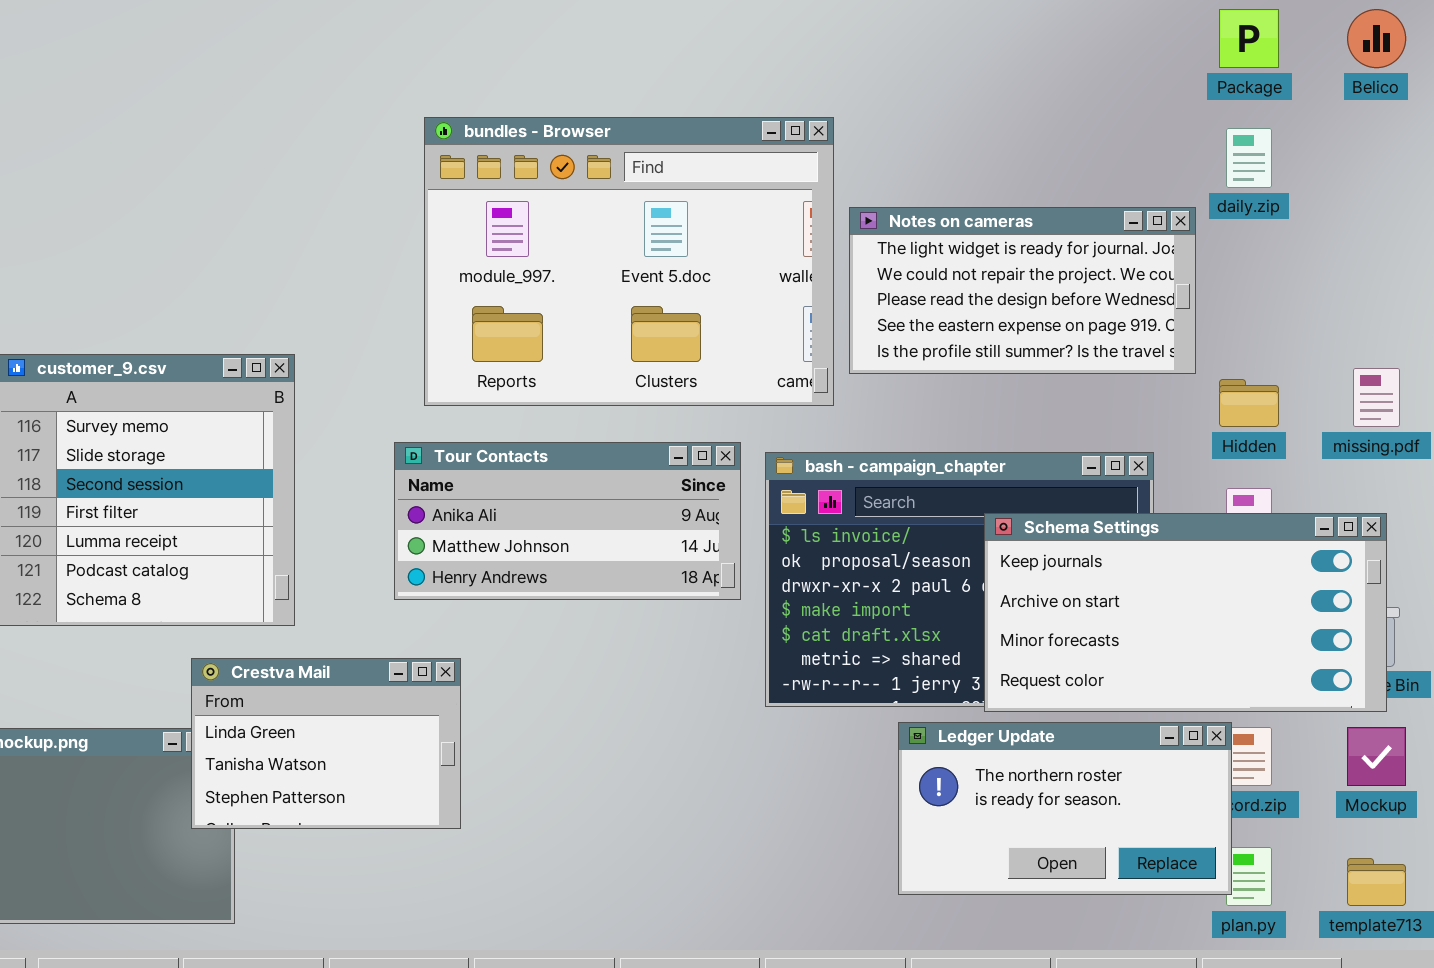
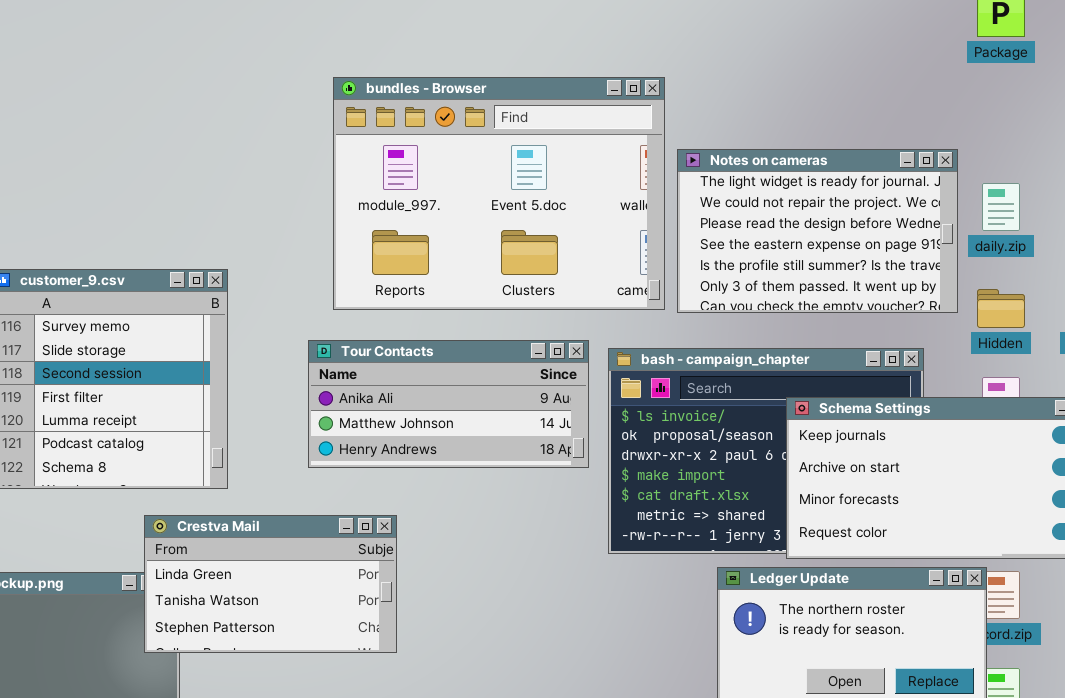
daily.zip: [1226,128,1272,188] -> [982,183,1020,231], moved
Notes on cameras: [849,207,1196,374] -> [677,149,958,313], resized
Crestva Mail: [191,658,461,829] -> [144,515,397,653], resized

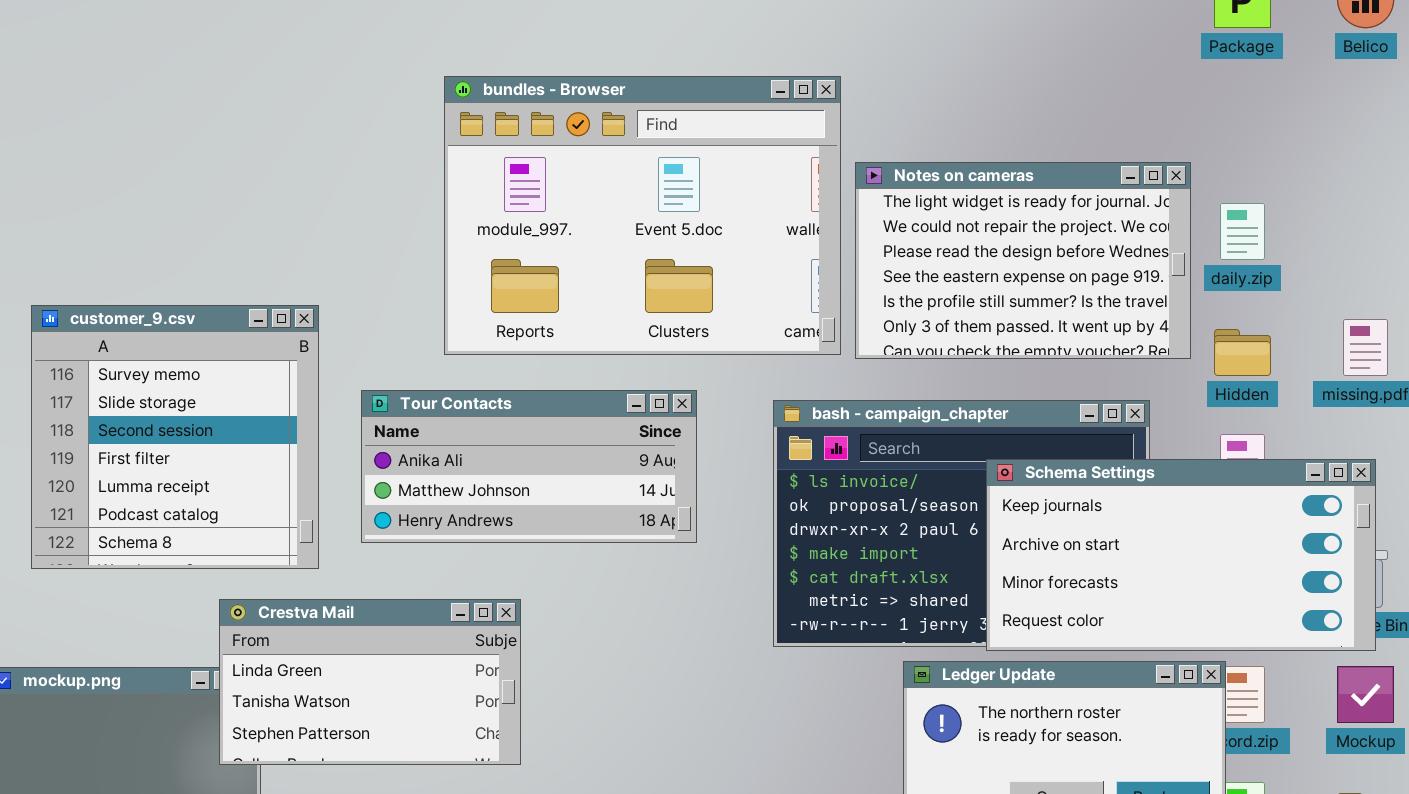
Tour Contacts: [308,340,589,468] -> [361,390,697,543], moved

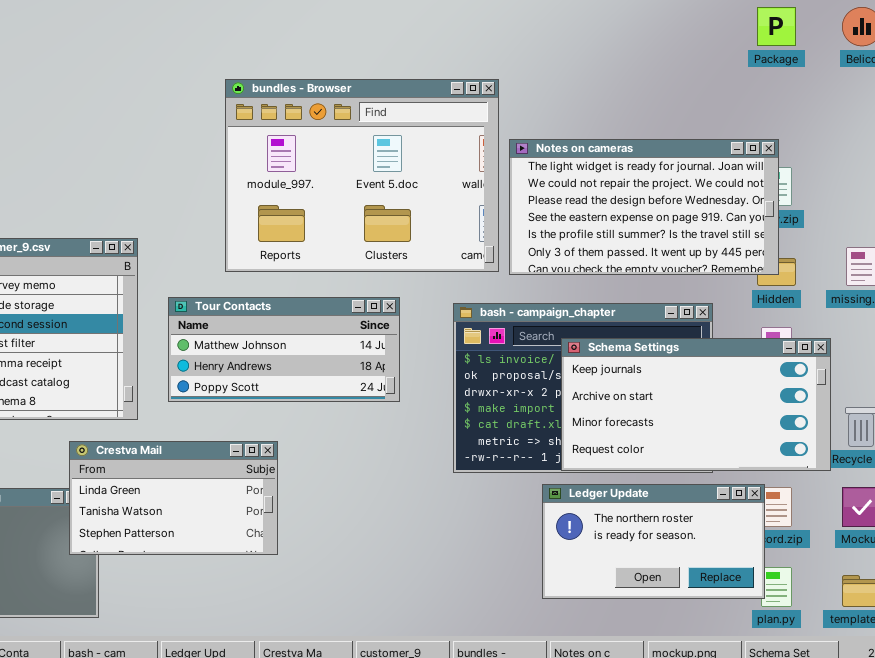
Notes on cameras: [855,162,1191,359] -> [509,139,779,275], resized
Tour Contacts: [361,390,697,543] -> [168,297,400,402], scrolled down 1 row
Schema Settings: [986,459,1376,651] -> [561,338,831,471], moved

